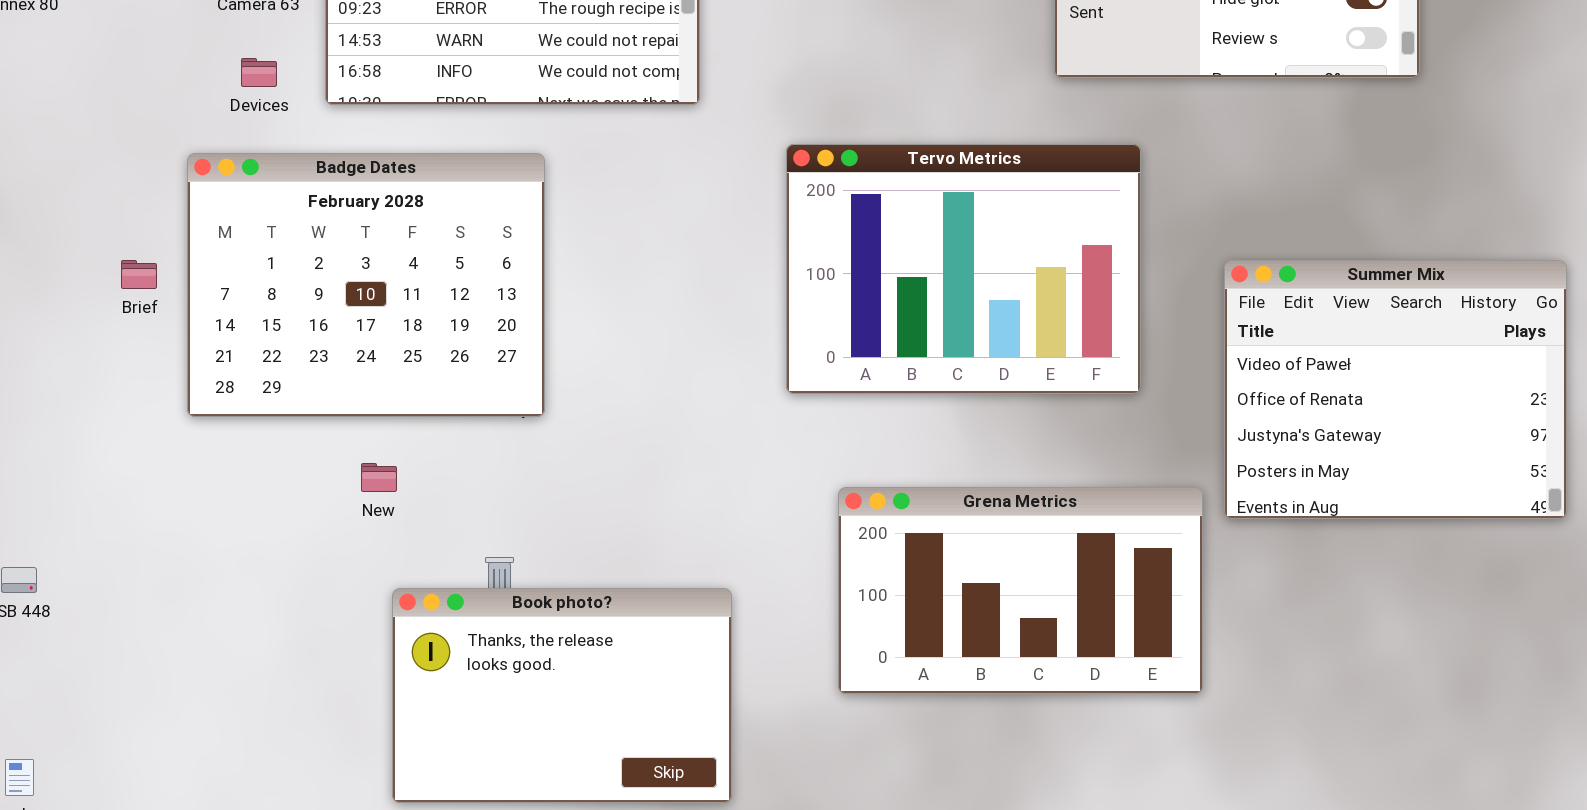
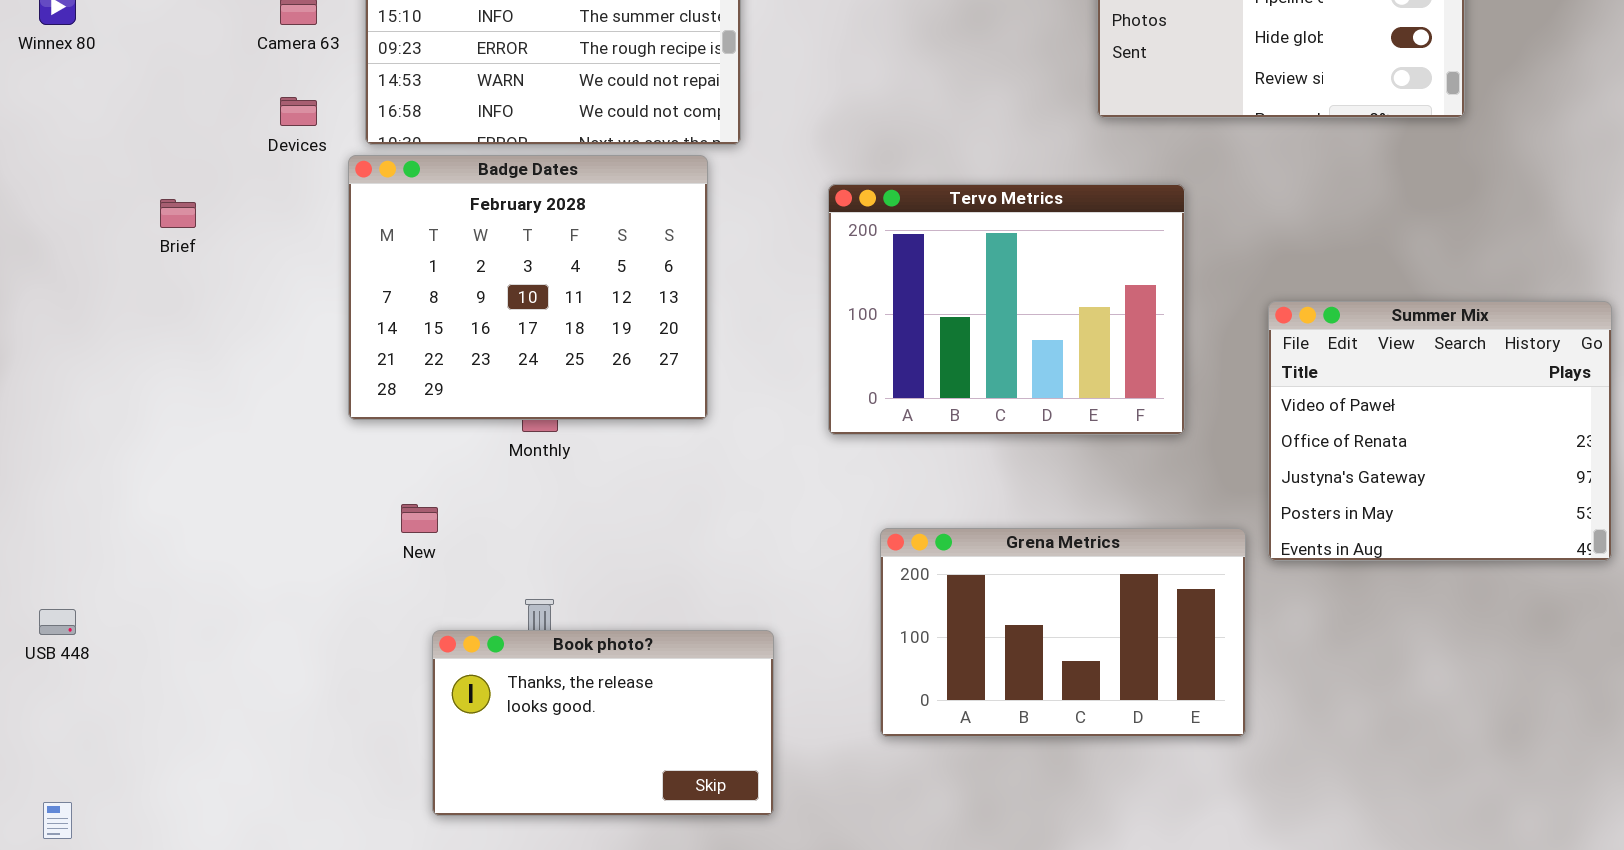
Badge Dates: [187,153,545,417] -> [348,155,708,420], moved
Brief: [121,260,157,289] -> [160,199,196,228], moved
Book photo?: [392,588,732,803] -> [432,630,774,816], resized

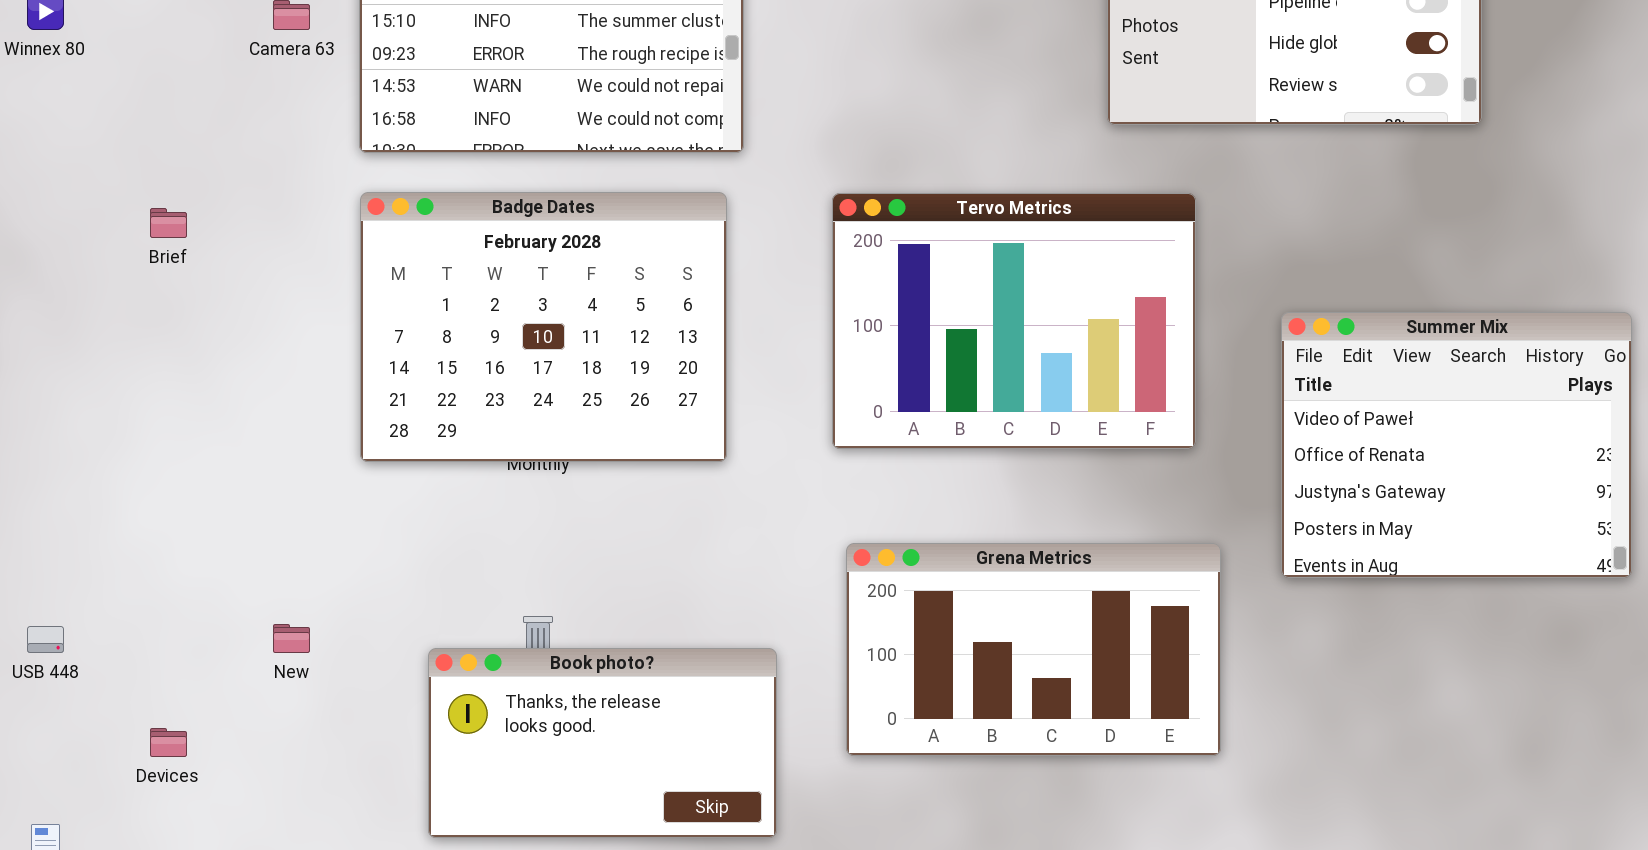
Devices: [280,97,317,126] -> [150,728,187,757], moved
Badge Dates: [348,155,708,420] -> [360,192,727,462], moved
New: [401,504,438,533] -> [273,624,310,653], moved
Grena Metrics: [880,528,1246,737] -> [846,543,1221,756], moved

